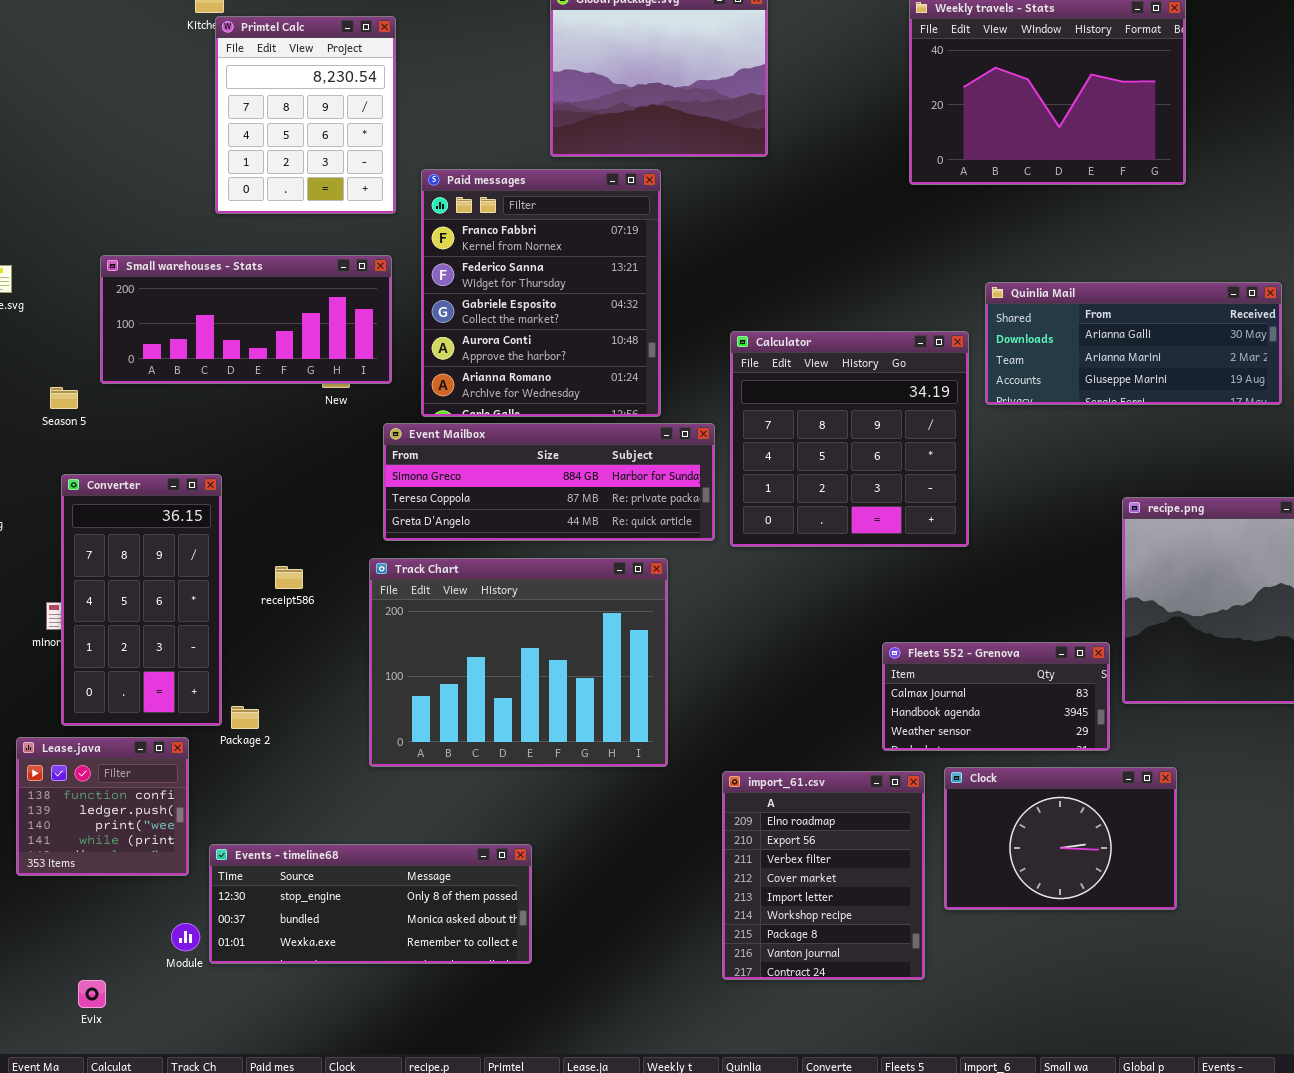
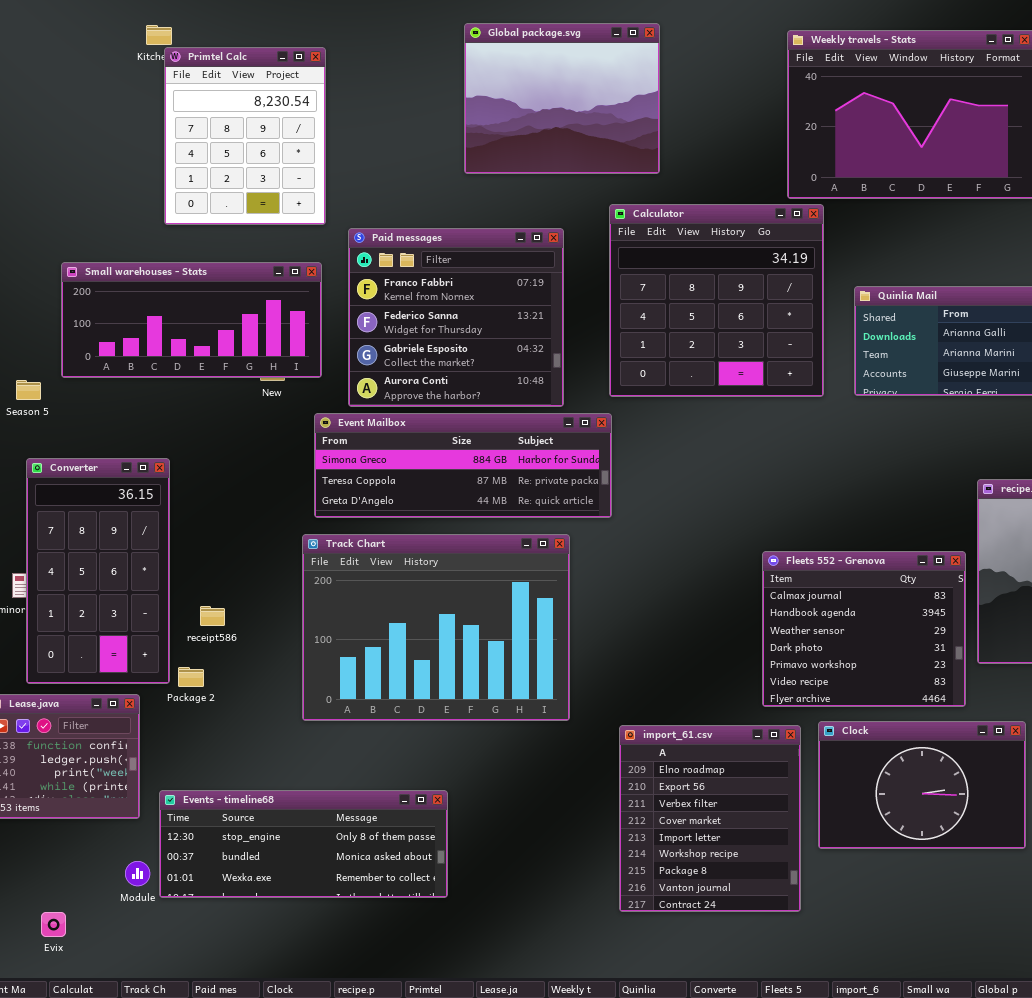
Paid messages: [421,169,661,417] -> [348,228,564,407], resized
Calculator: [730,331,969,547] -> [609,204,824,397], moved
receipt586: [275,566,303,589] -> [200,606,225,626], moved
Fleets 552 - Grenova: [882,642,1110,751] -> [762,551,966,707], resized

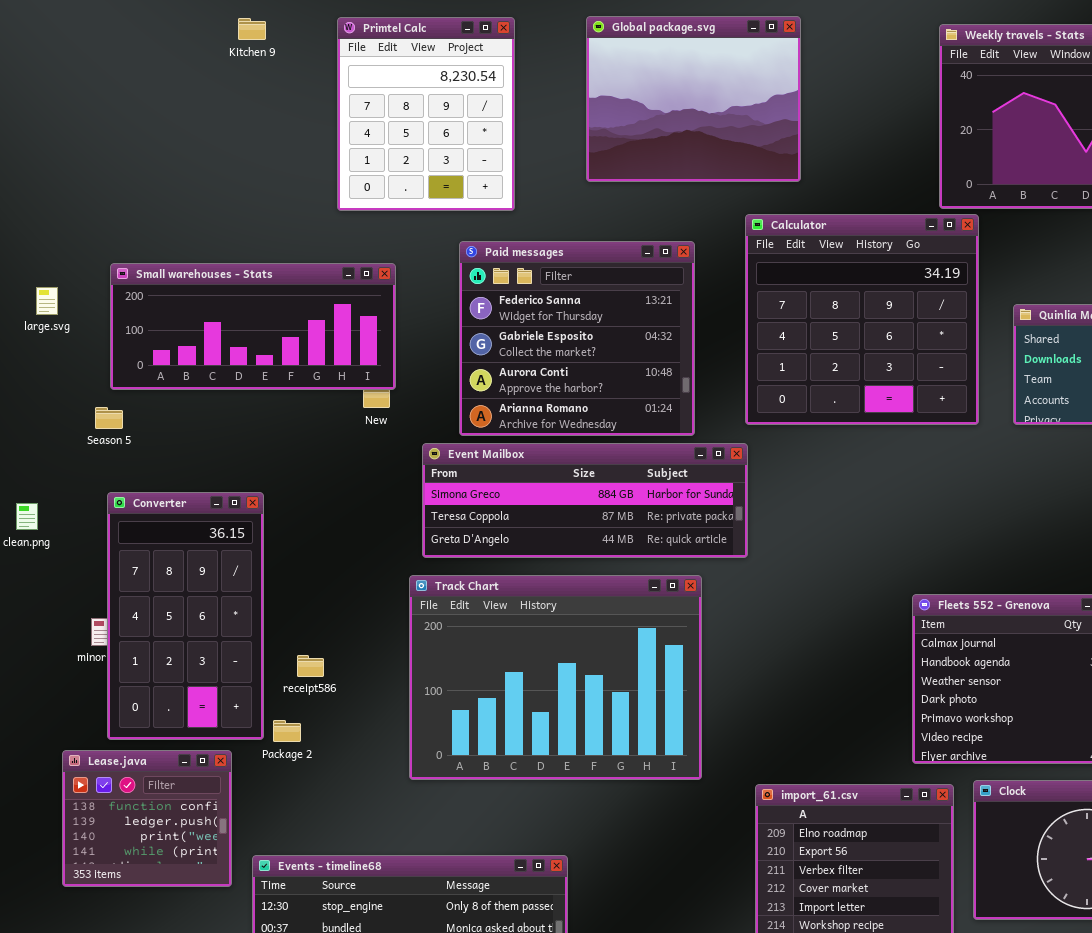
Primtel Calc: [164,47,326,225] -> [337,17,515,211], moved
Paid messages: [348,228,564,407] -> [459,241,695,436], scrolled down 1 row
Small warehouses - Stats: [61,262,322,378] -> [110,263,396,390], moved

